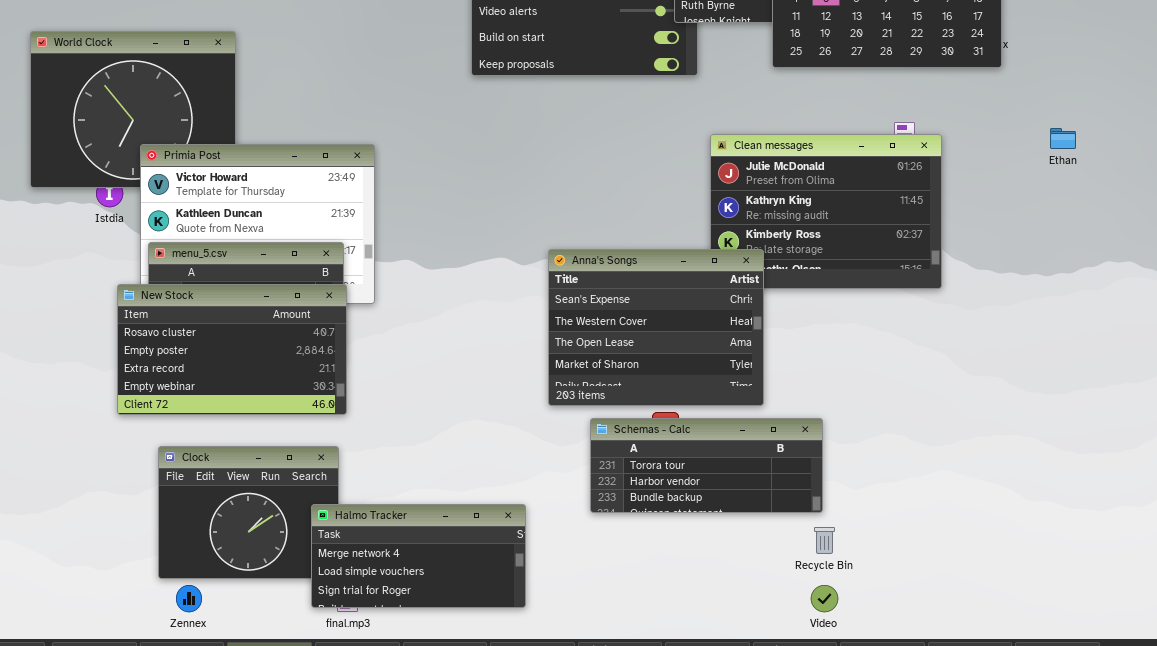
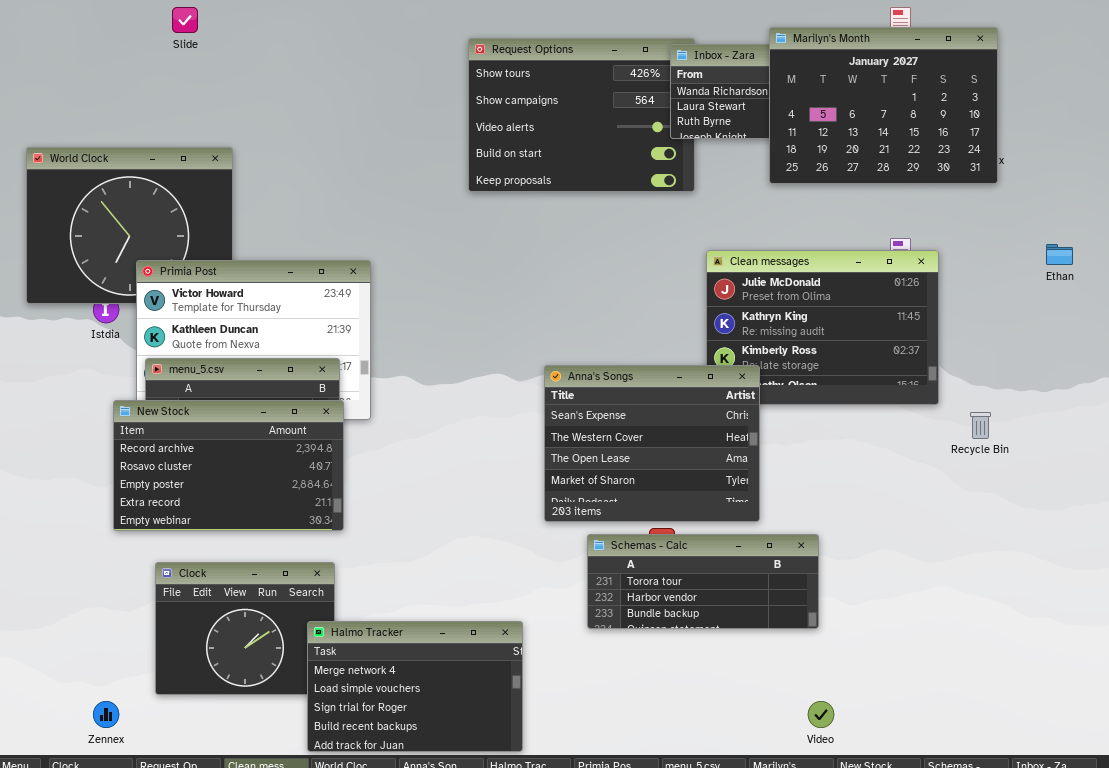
New Stock: [117,284,347,415] -> [113,400,344,531], scrolled up 1 row
Halmo Tracker: [311,504,526,608] -> [307,621,523,752], resized
Recycle Bin: [814,527,835,554] -> [970,412,991,439], moved
Zennex: [176,585,202,612] -> [93,701,119,728], moved

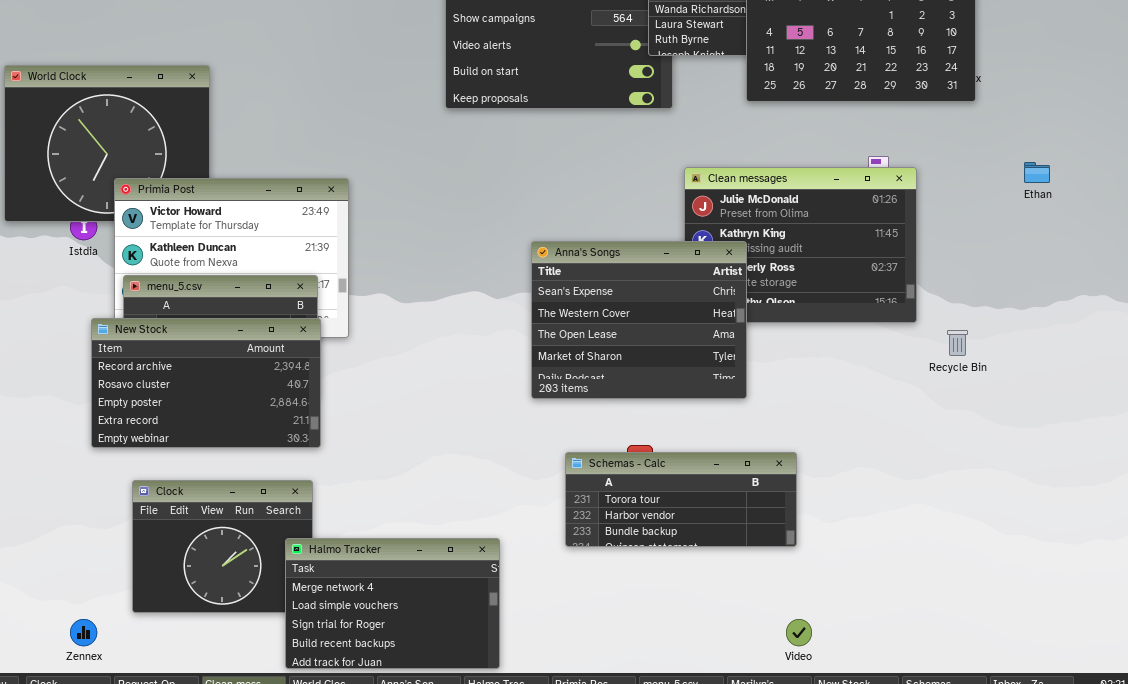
Anna's Songs: [544,365,760,522] -> [531,241,747,399], moved

